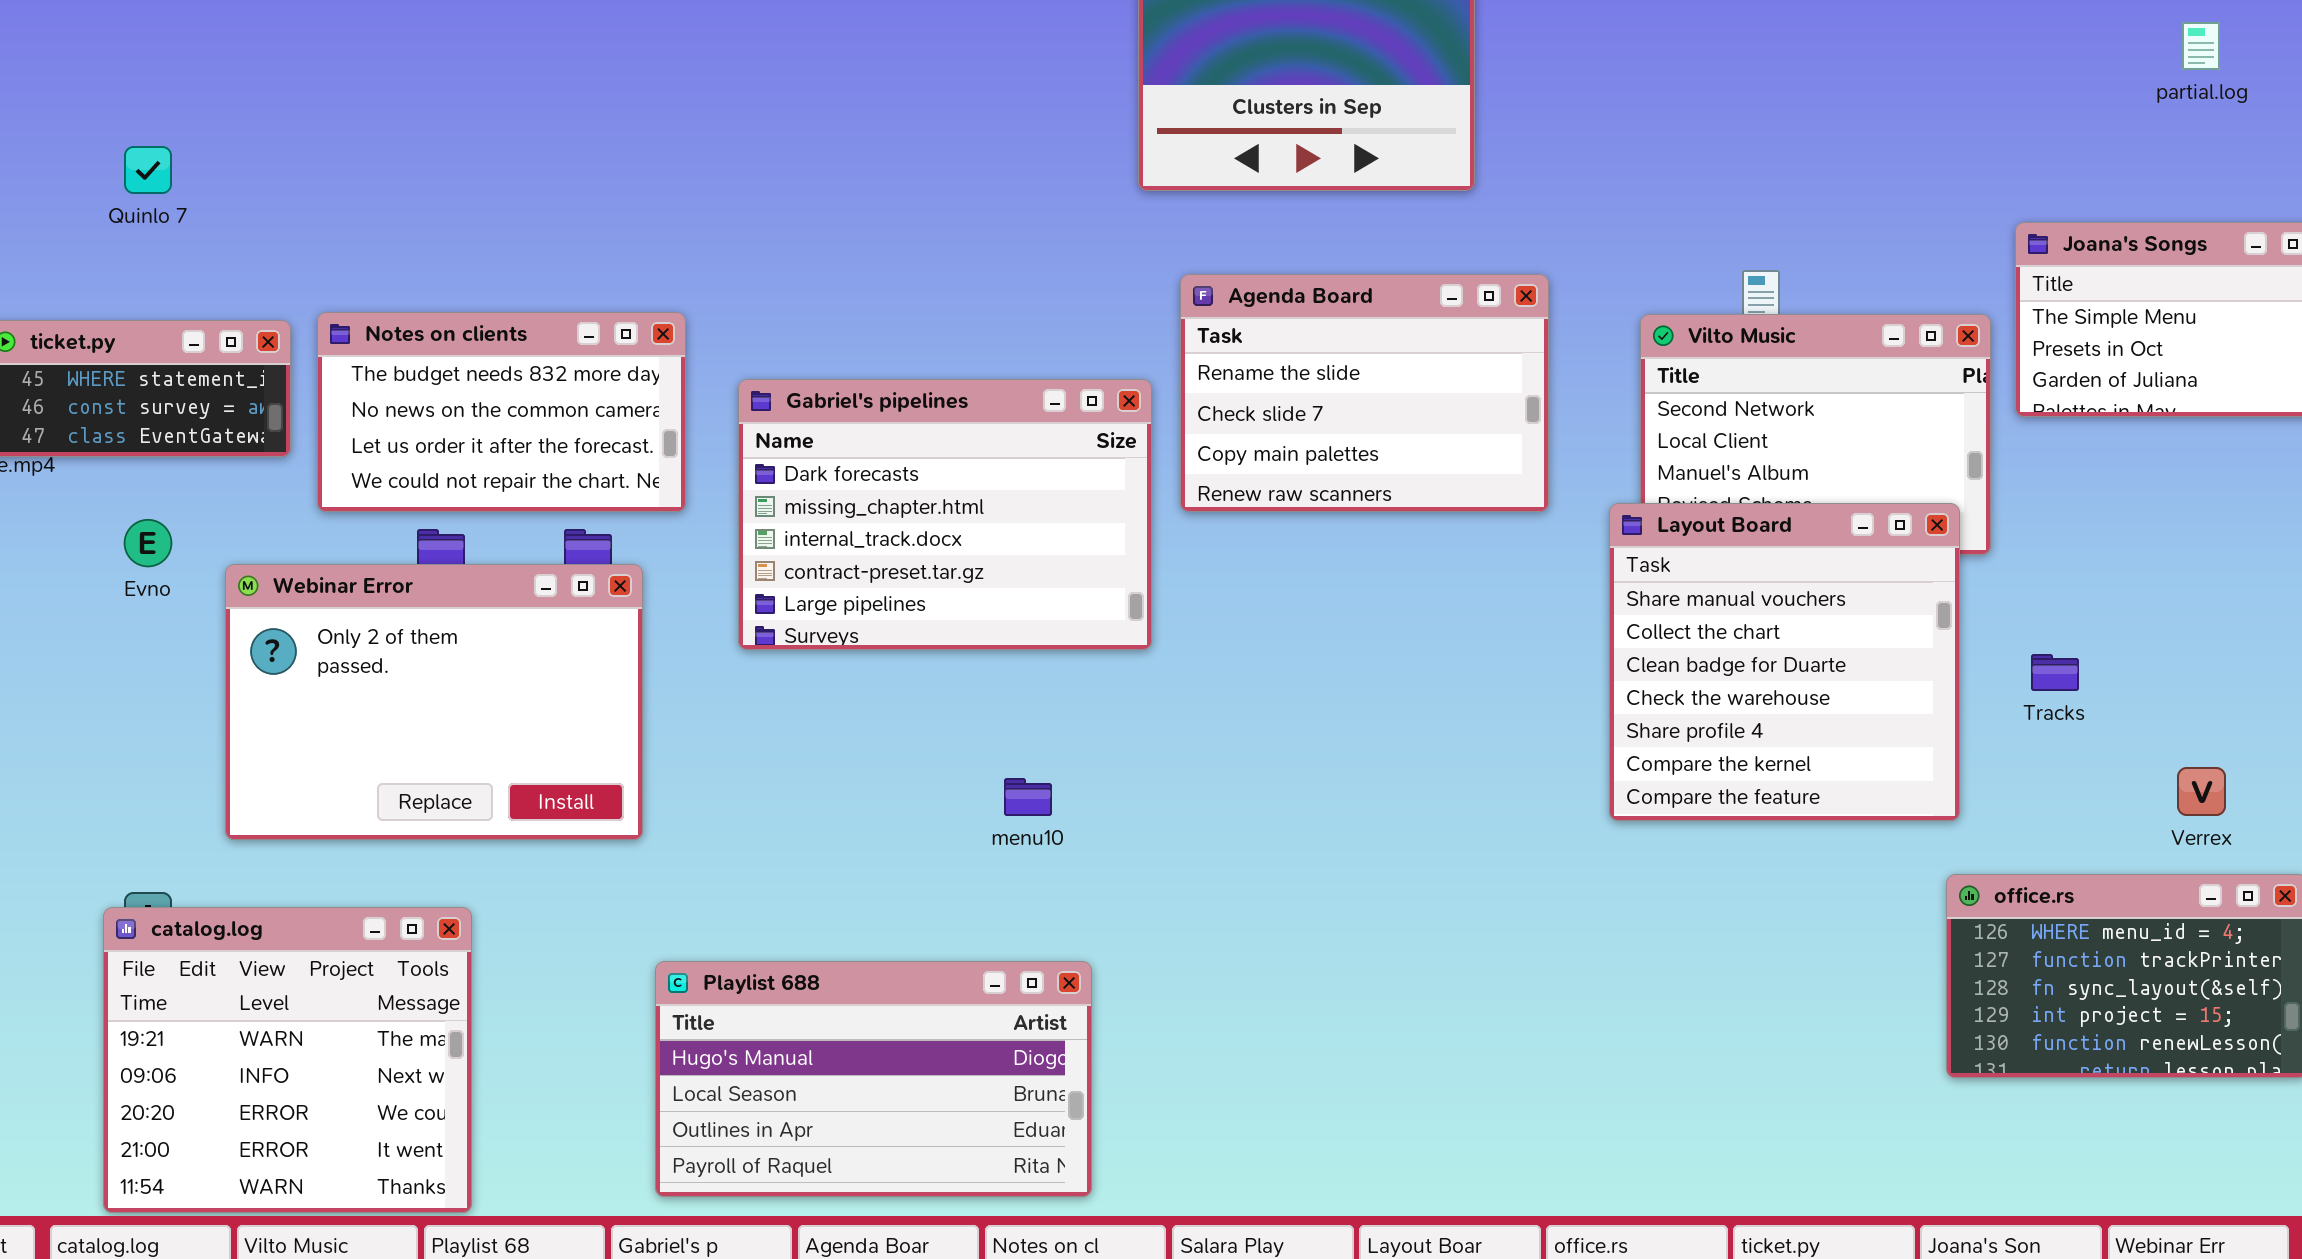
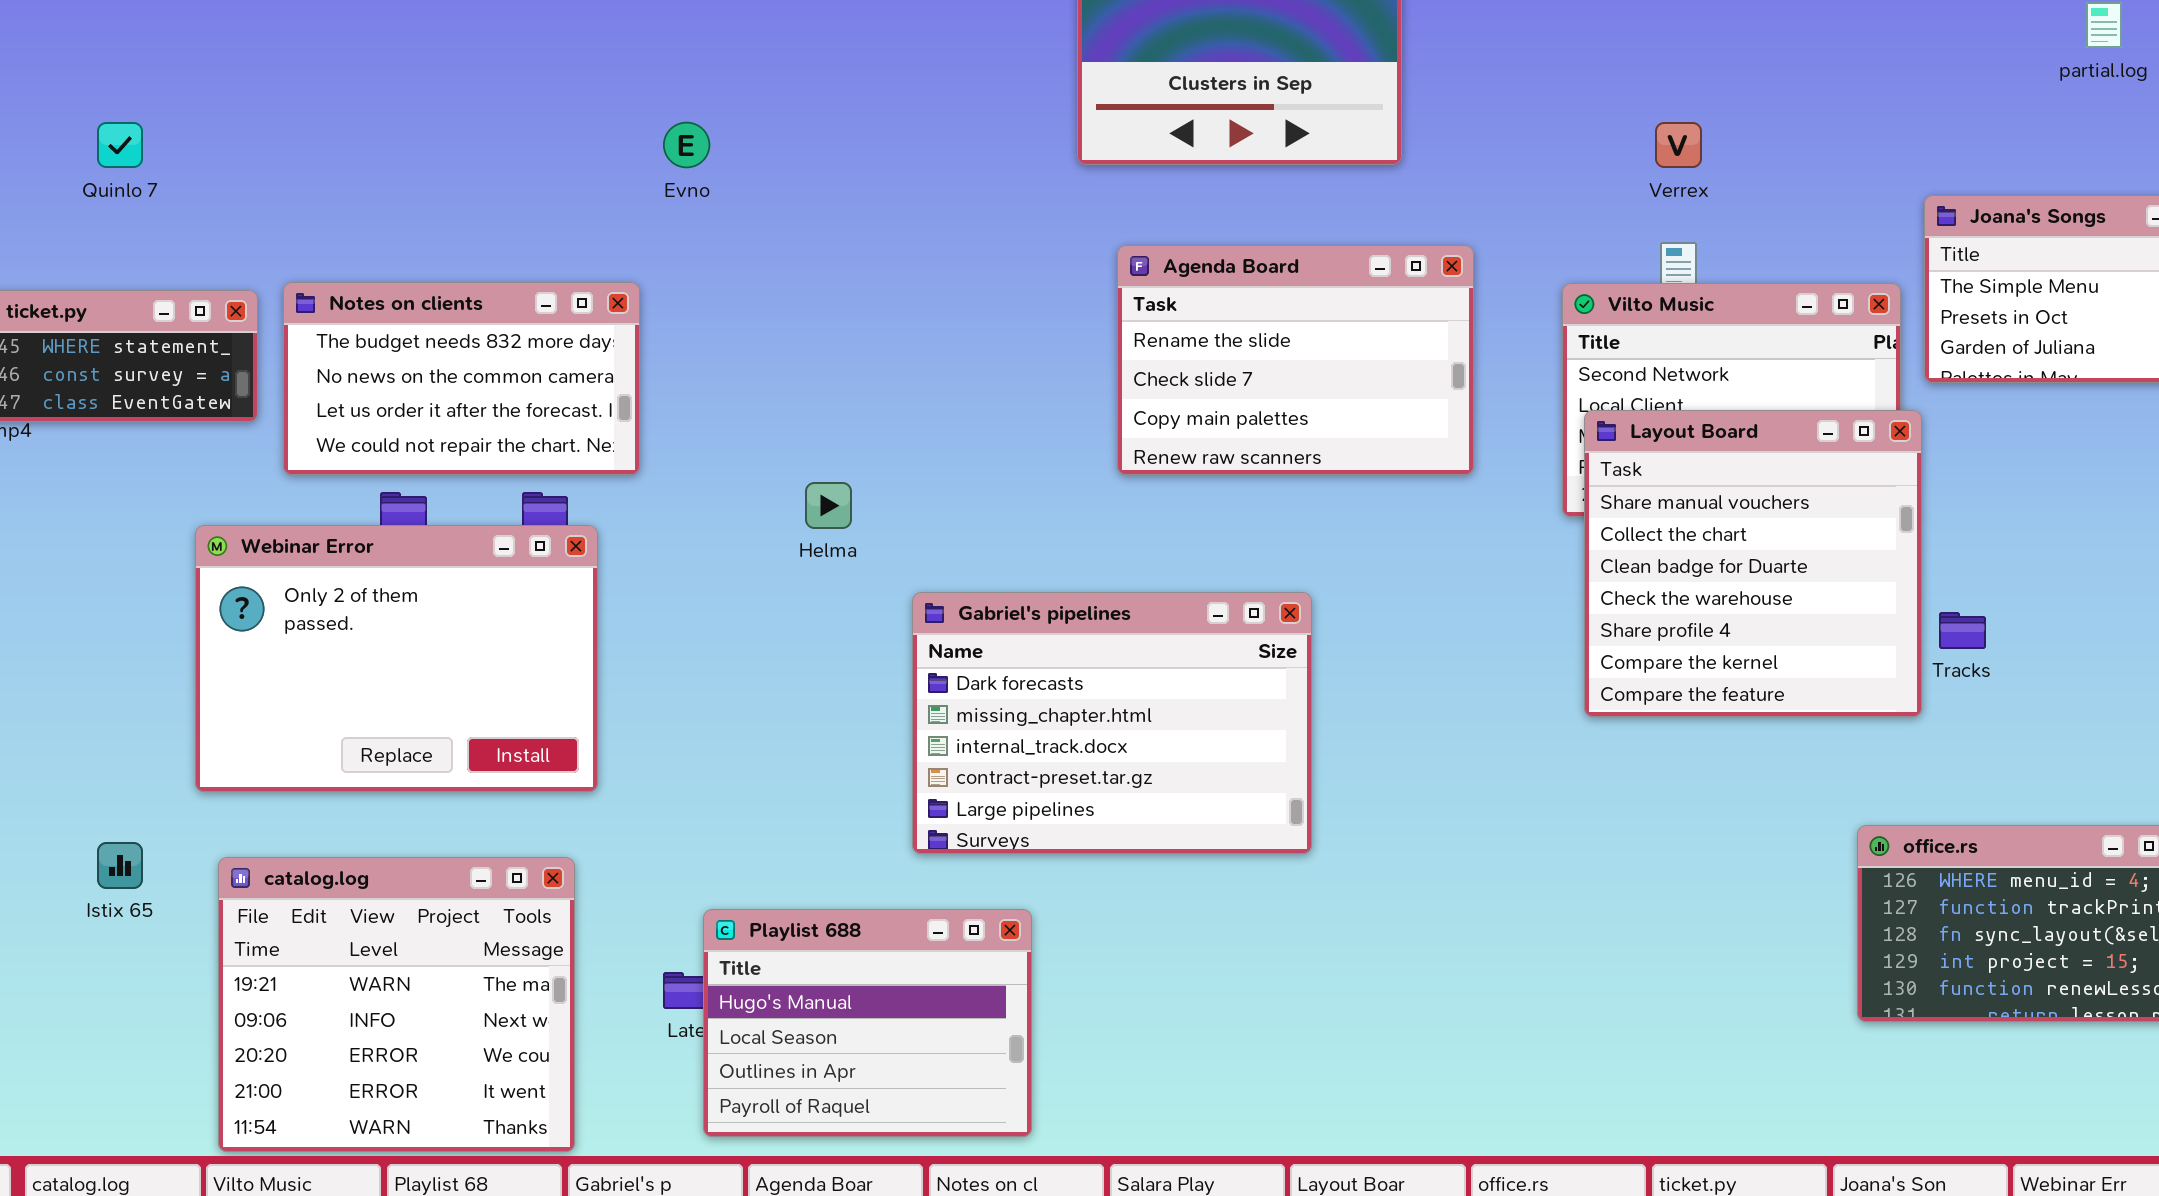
Gabriel's pipelines: [738,379,1152,650] -> [912,592,1312,854], moved
Layout Board: [1609,503,1960,821] -> [1584,410,1922,717], moved
Evno: [124,519,172,567] -> [663,122,710,168], moved
Verrex: [2177,767,2226,816] -> [1655,122,1702,168], moved
catalog.log: [103,907,472,1213] -> [218,857,575,1152], moved
Playlist 688: [655,961,1092,1197] -> [703,909,1032,1137], resized

